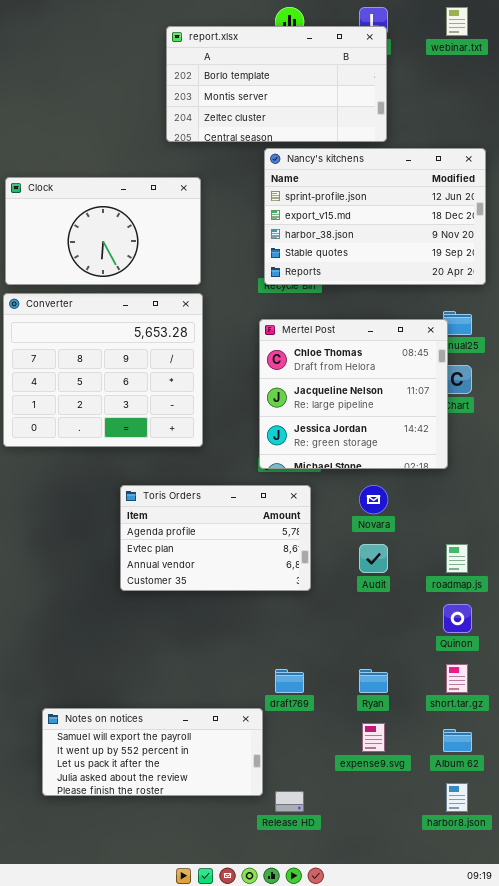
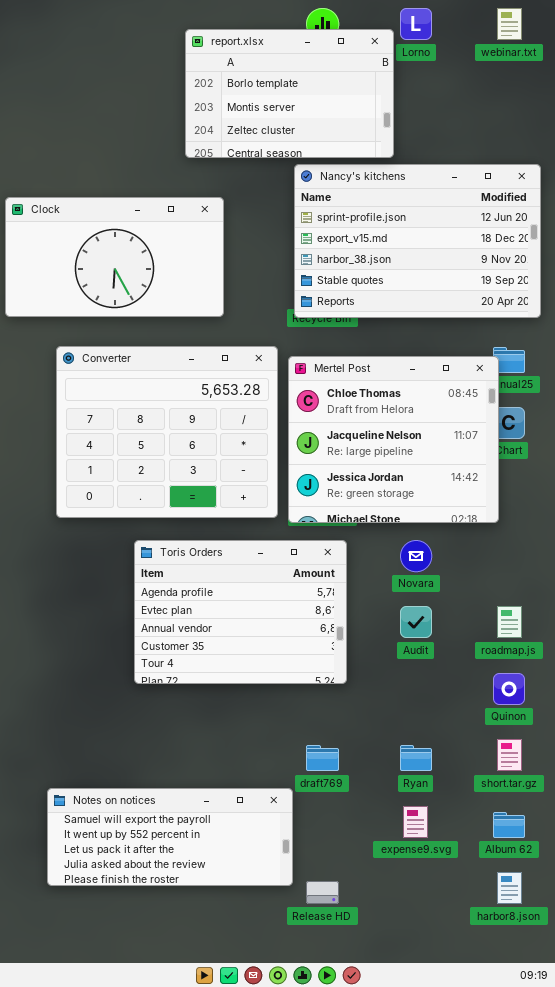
report.xlsx: [166,26,387,142] -> [185,29,394,158], resized
Converter: [3,293,203,447] -> [56,346,278,518], moved
Toris Orders: [120,485,311,591] -> [134,540,347,684], resized

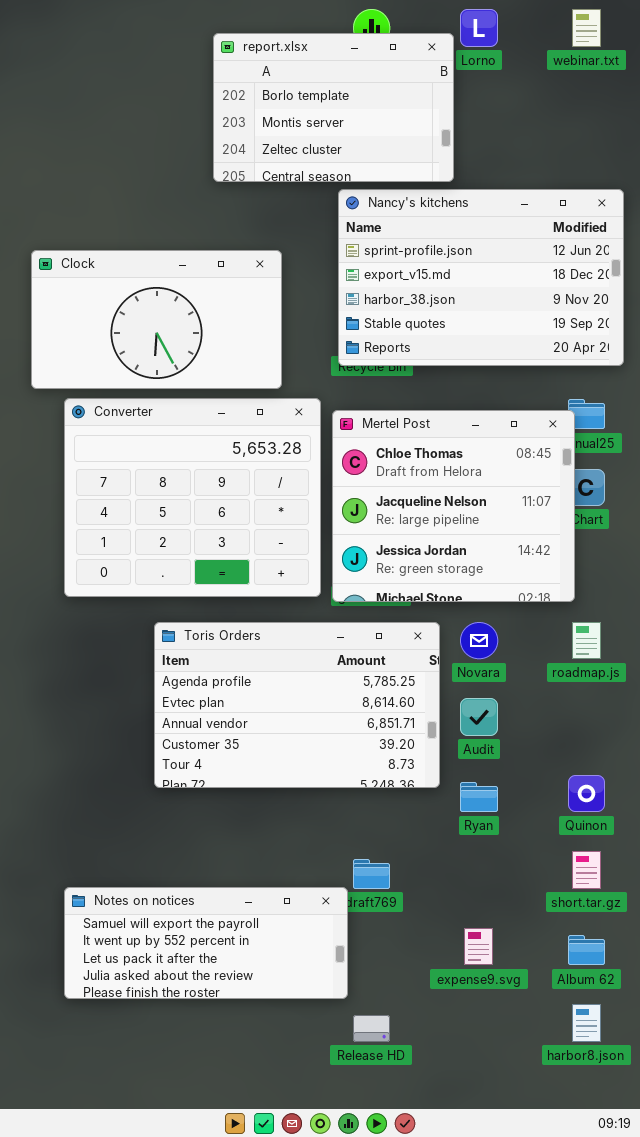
Clock: [5,197,224,317] -> [31,250,282,389], moved
Toris Orders: [134,540,347,684] -> [154,622,440,788], resized
roadmap.js: [497,606,522,638] -> [572,622,601,659], moved
Ryan: [400,745,432,771] -> [460,782,498,812], moved
Notes on notices: [47,788,293,886] -> [64,887,348,999], moved

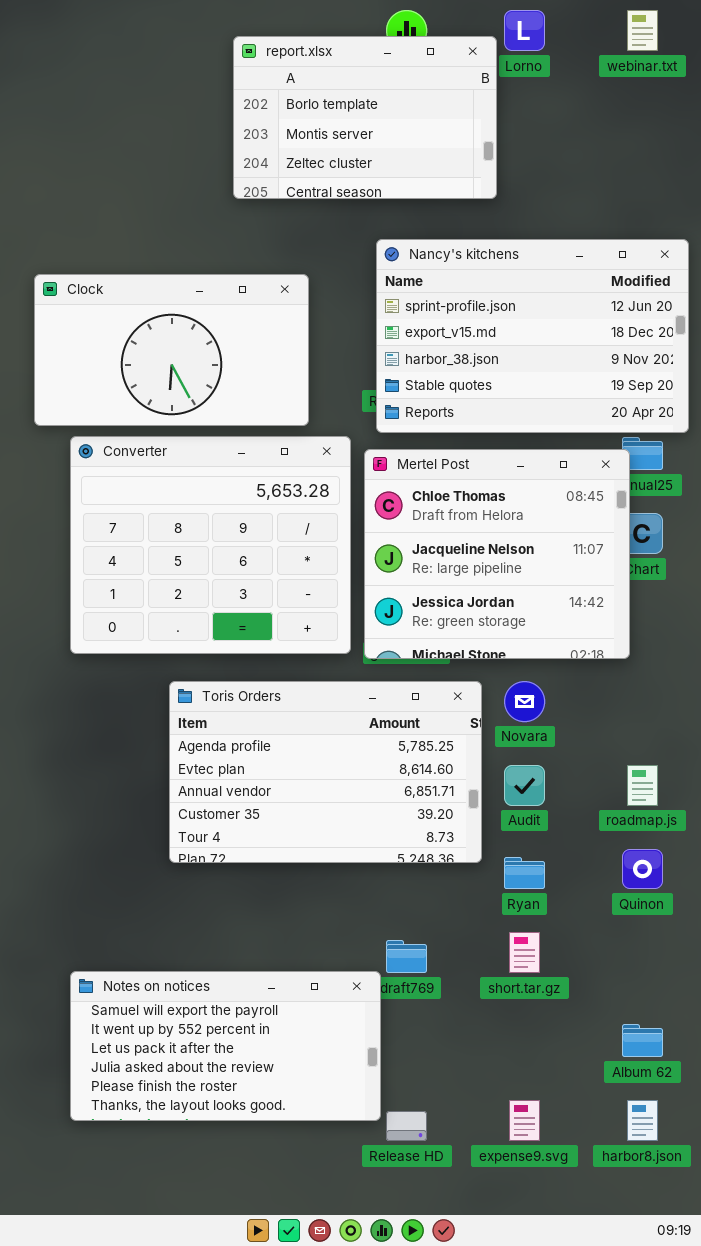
Nancy's kitchens: [338,189,624,366] -> [376,239,689,433], moved
roadmap.js: [572,622,601,659] -> [627,765,658,806], moved
short.tar.gz: [572,851,601,889] -> [509,932,540,973], moved
Notes on notices: [64,887,348,999] -> [70,971,381,1121], resized
expense9.svg: [464,928,493,965] -> [509,1100,540,1141], moved

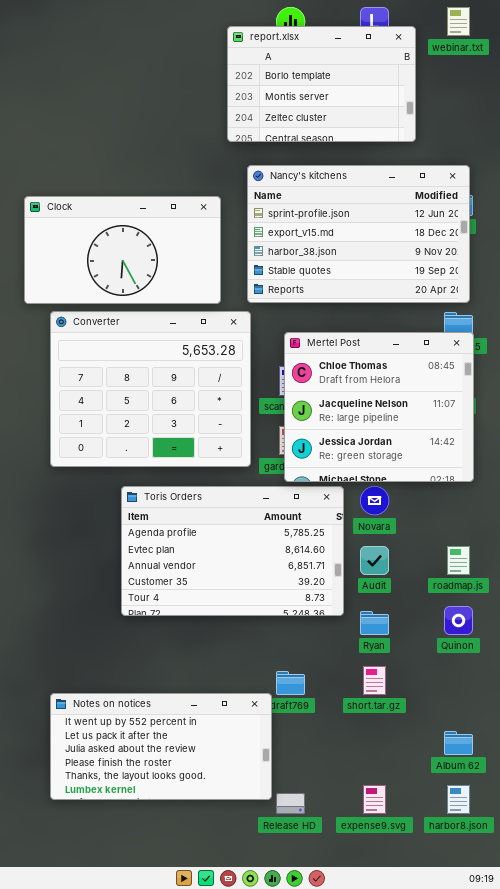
report.xlsx: [233,36,497,199] -> [227,26,416,142], moved
Nancy's kitchens: [376,239,689,433] -> [247,165,470,303], moved
Mertel Post: [364,449,630,659] -> [284,332,474,482], moved
Notes on notices: [70,971,381,1121] -> [50,693,272,800], scrolled down 1 row

